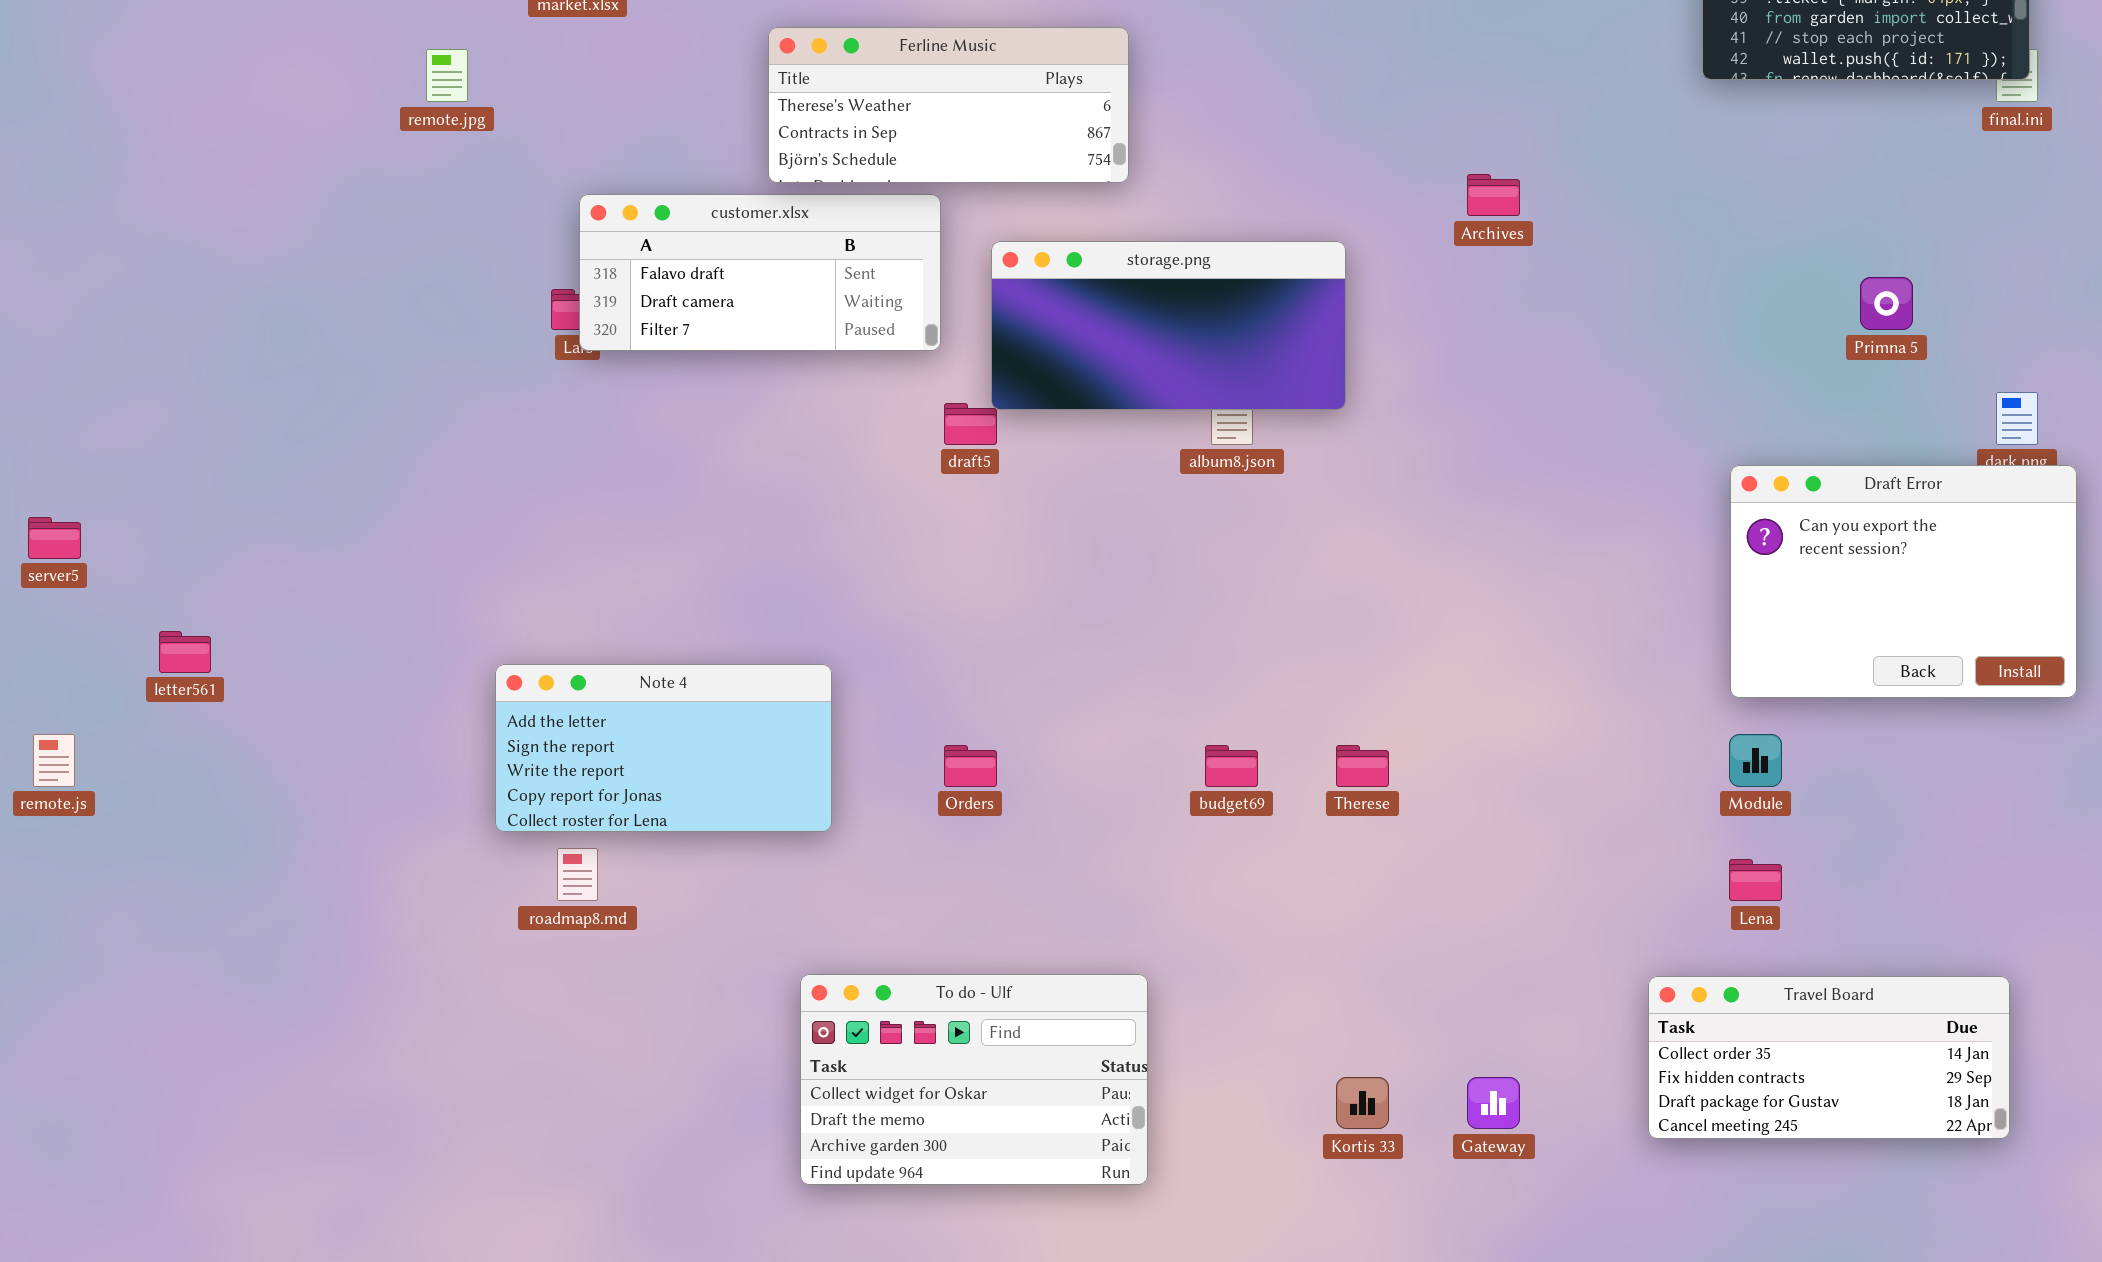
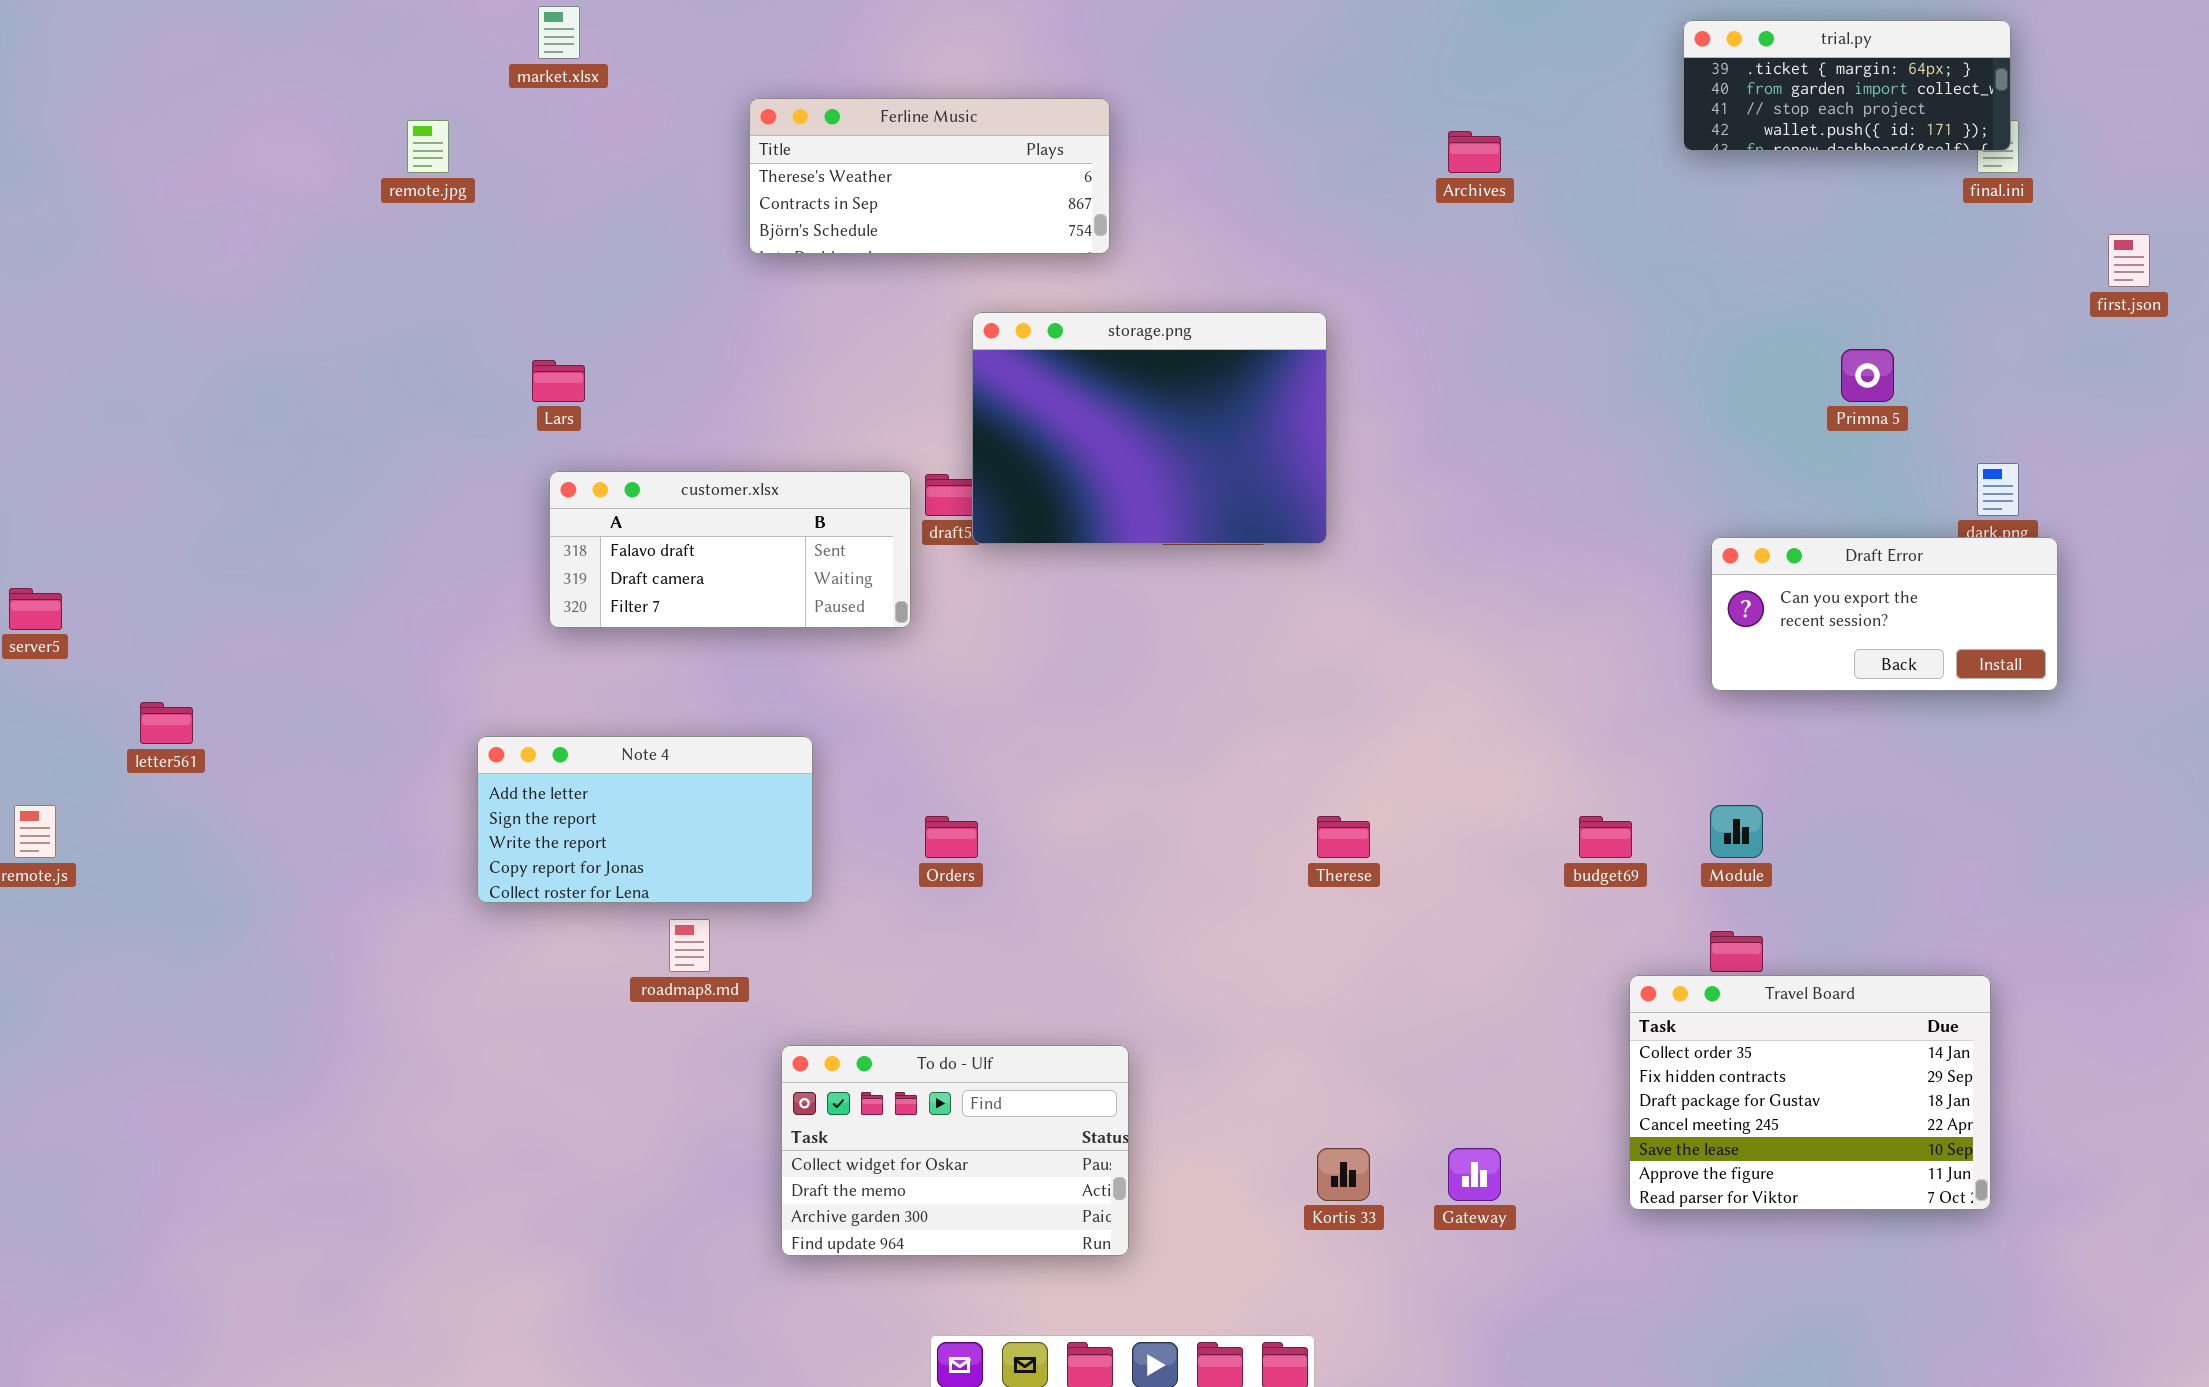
Archives: [1467,174,1520,216] -> [1448,131,1501,173], moved
customer.xlsx: [579,194,941,351] -> [549,471,911,628], moved
storage.png: [991,241,1346,410] -> [972,312,1327,544], resized
Draft Error: [1730,465,2077,698] -> [1711,537,2058,691], resized
budget69: [1205,745,1258,787] -> [1579,816,1632,858], moved
roadmap8.md: [557,848,598,901] -> [669,919,710,972], moved
Travel Board: [1648,976,2010,1139] -> [1629,975,1991,1210], resized

